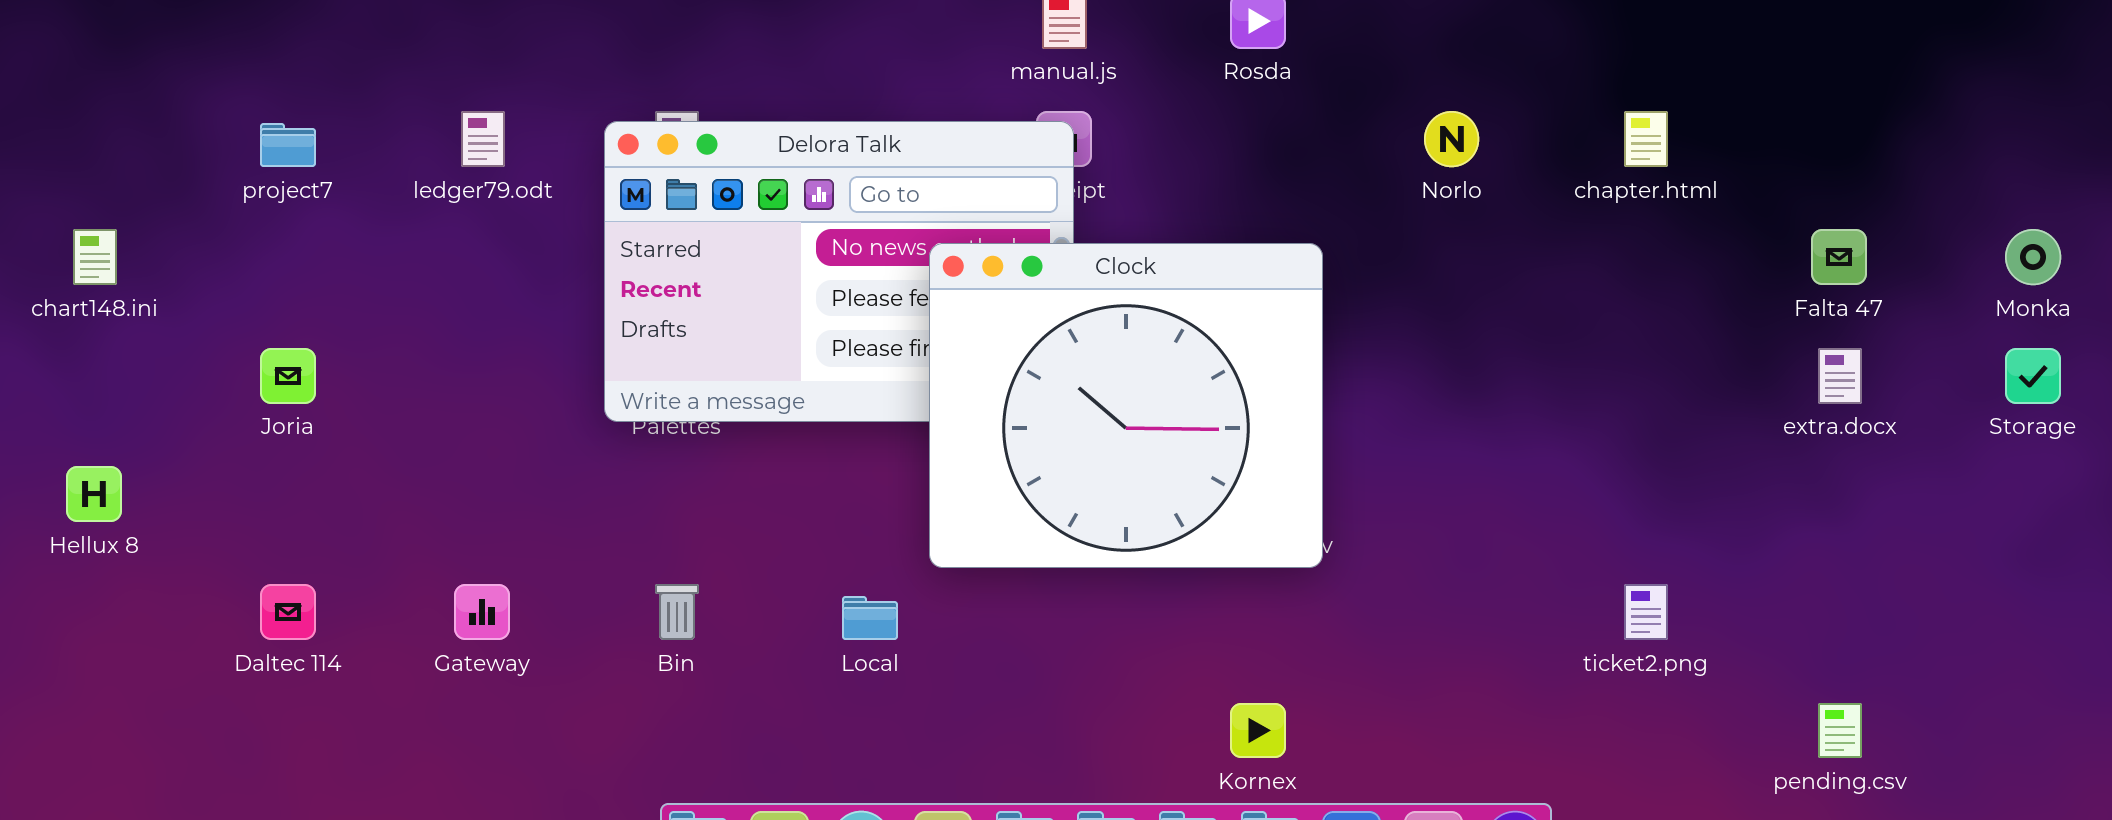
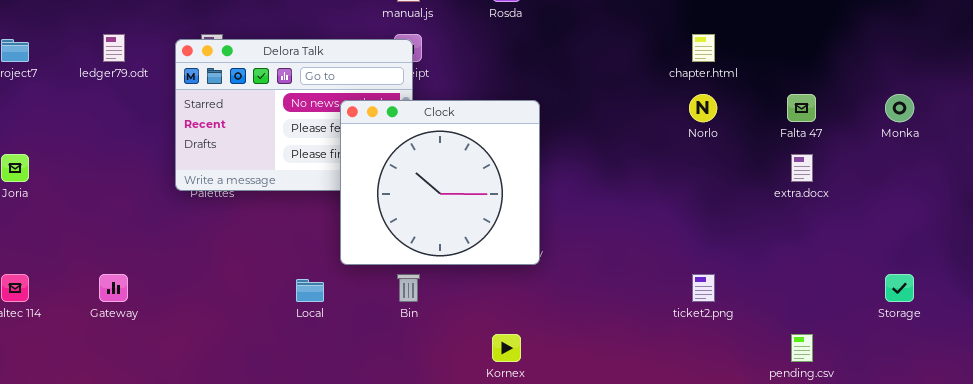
Norlo: [1424,111,1479,167] -> [689,94,717,122], moved
Storage: [2005,348,2061,404] -> [885,274,914,302], moved
Bin: [655,584,699,640] -> [397,274,420,302], moved

